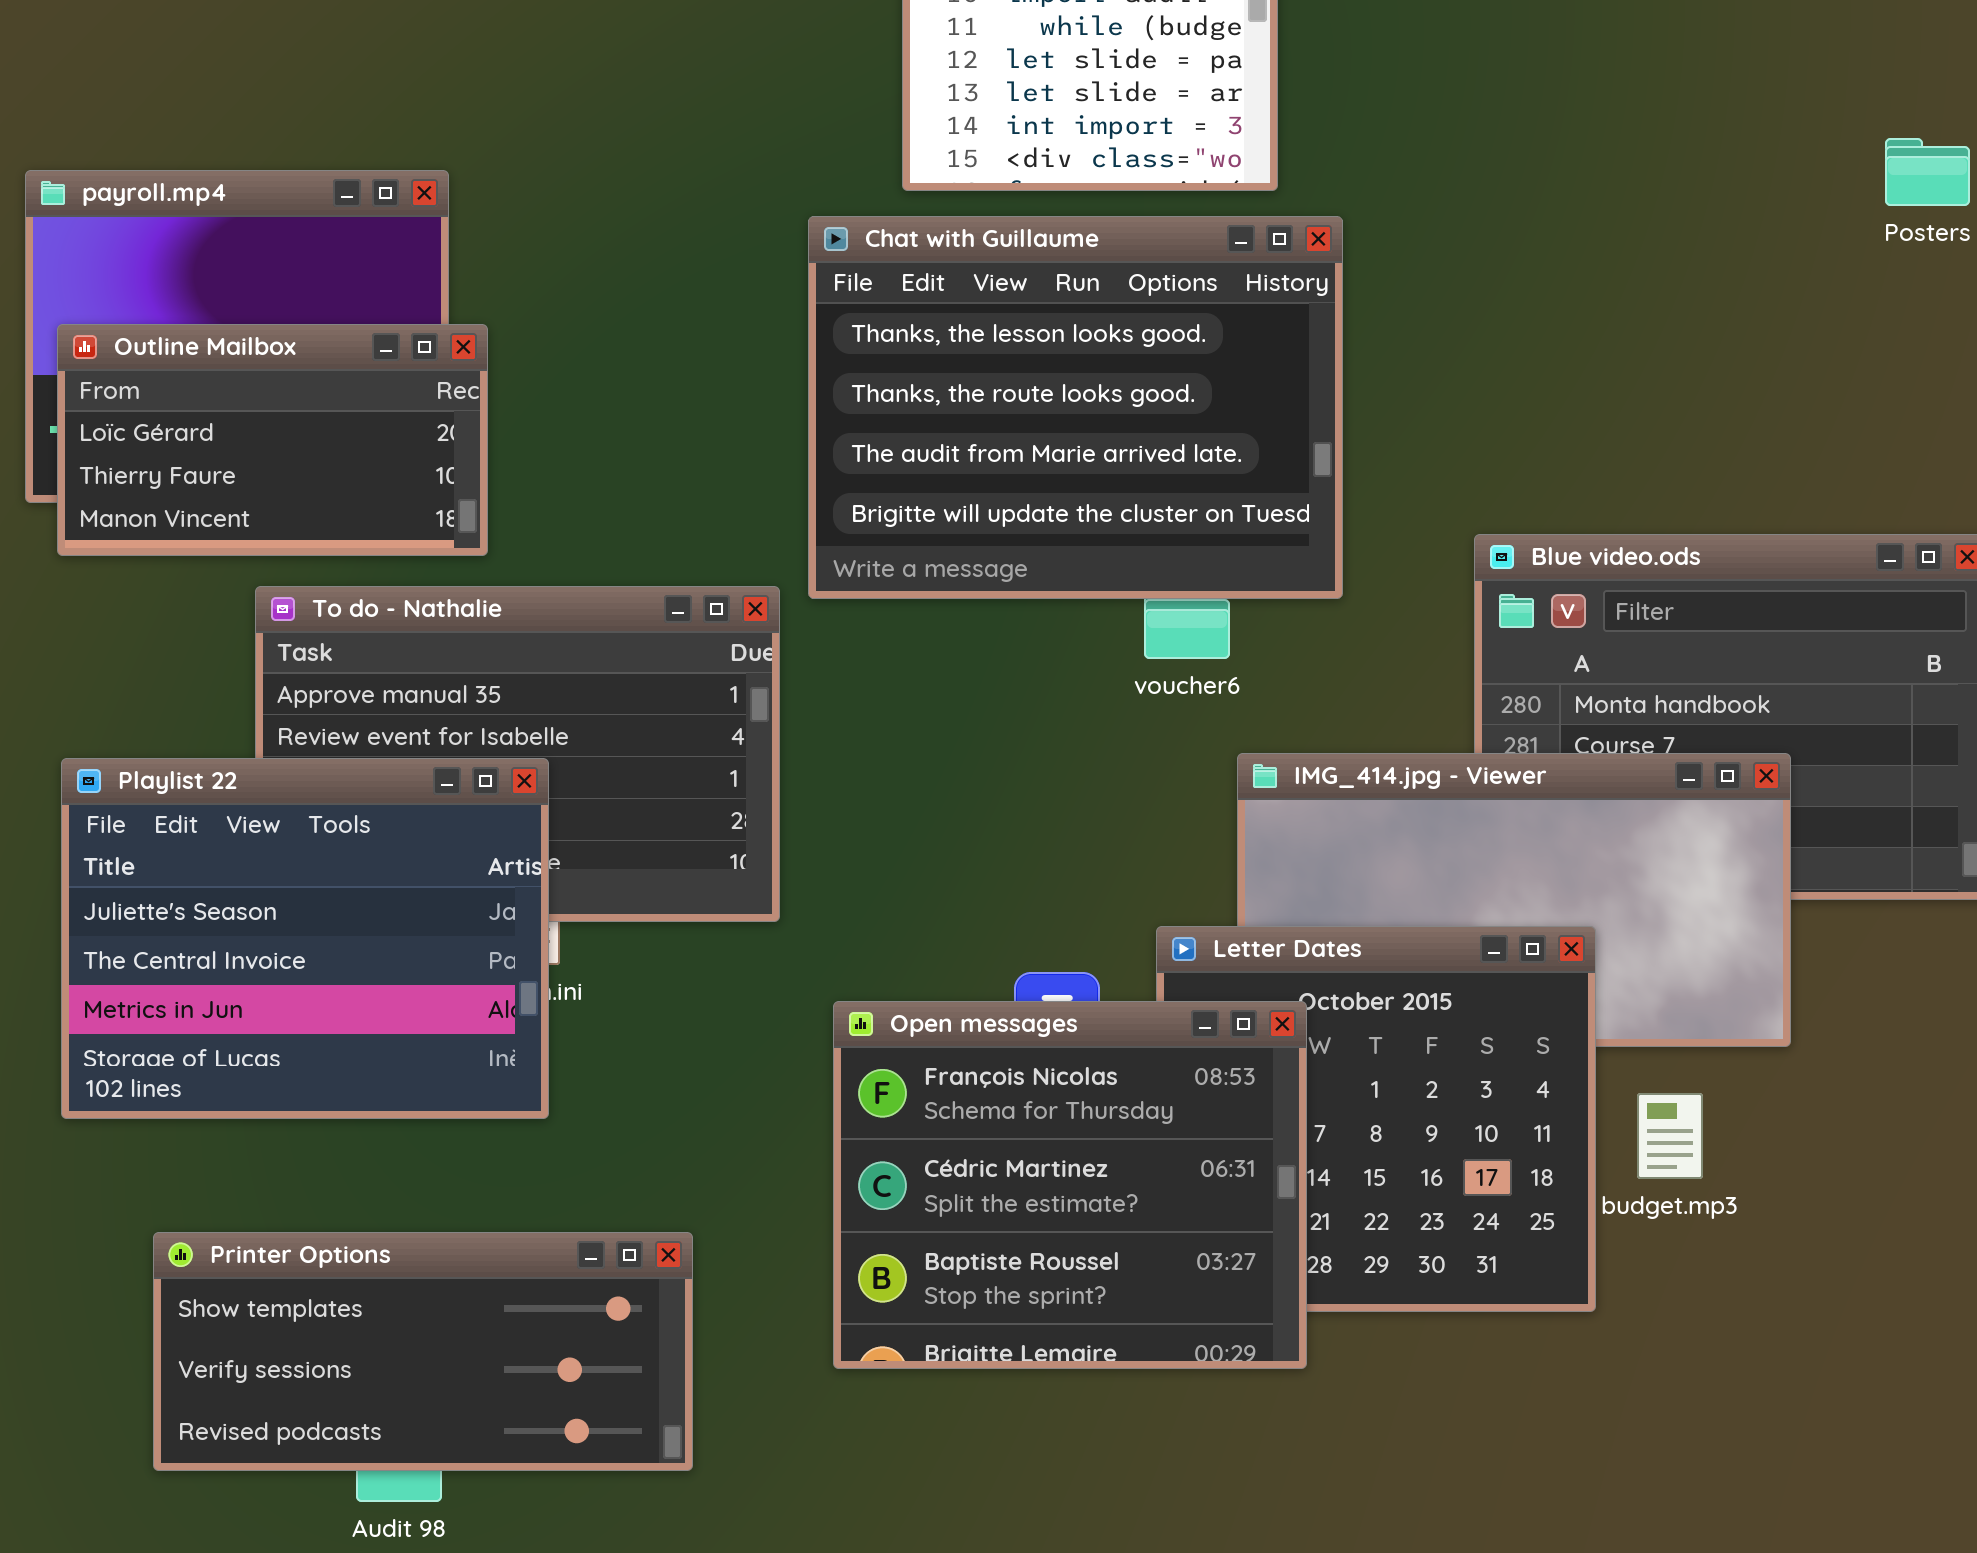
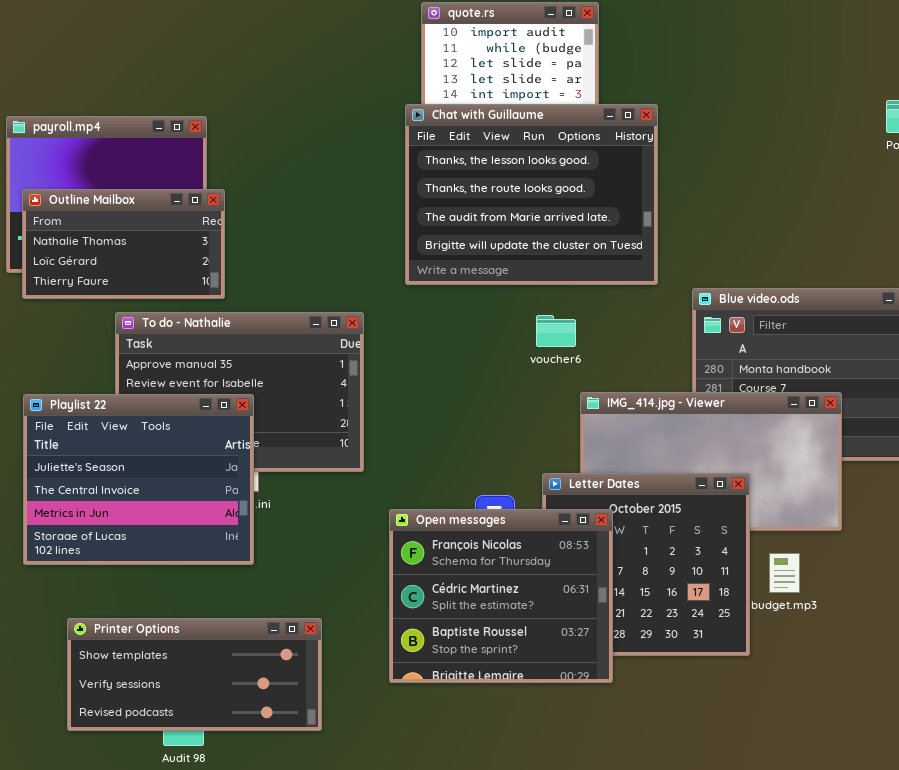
Chat with Guillaume: [808,216,1343,599] -> [405,104,658,285], moved
Outline Mailbox: [57,324,488,556] -> [22,189,225,299], scrolled up 1 row

